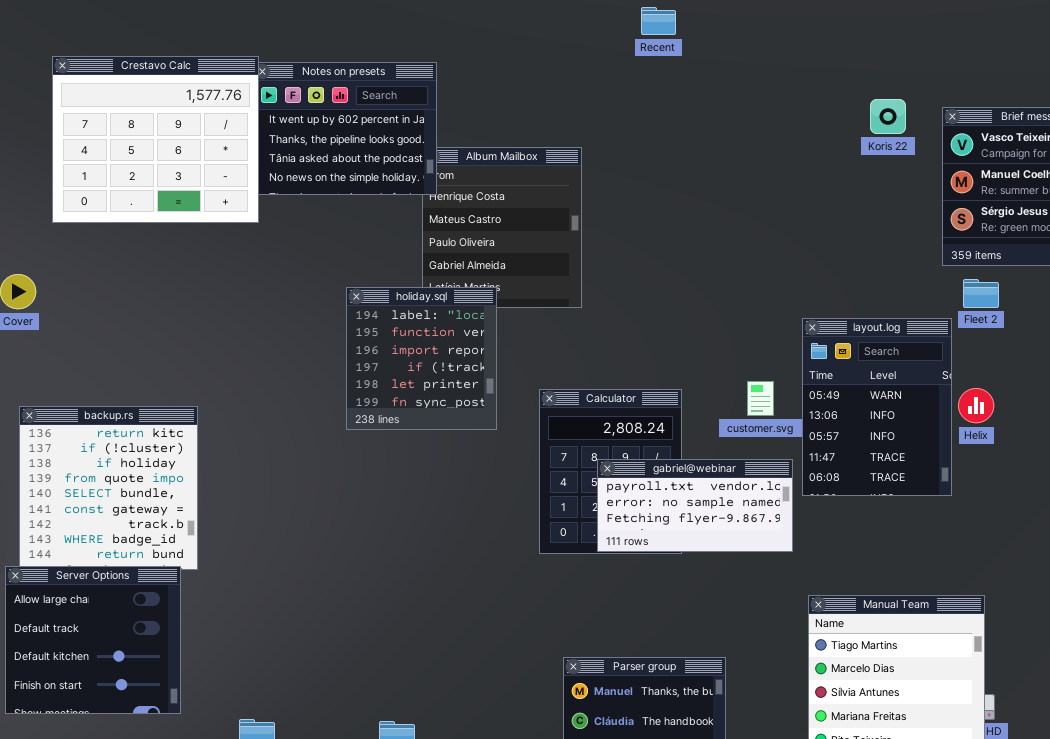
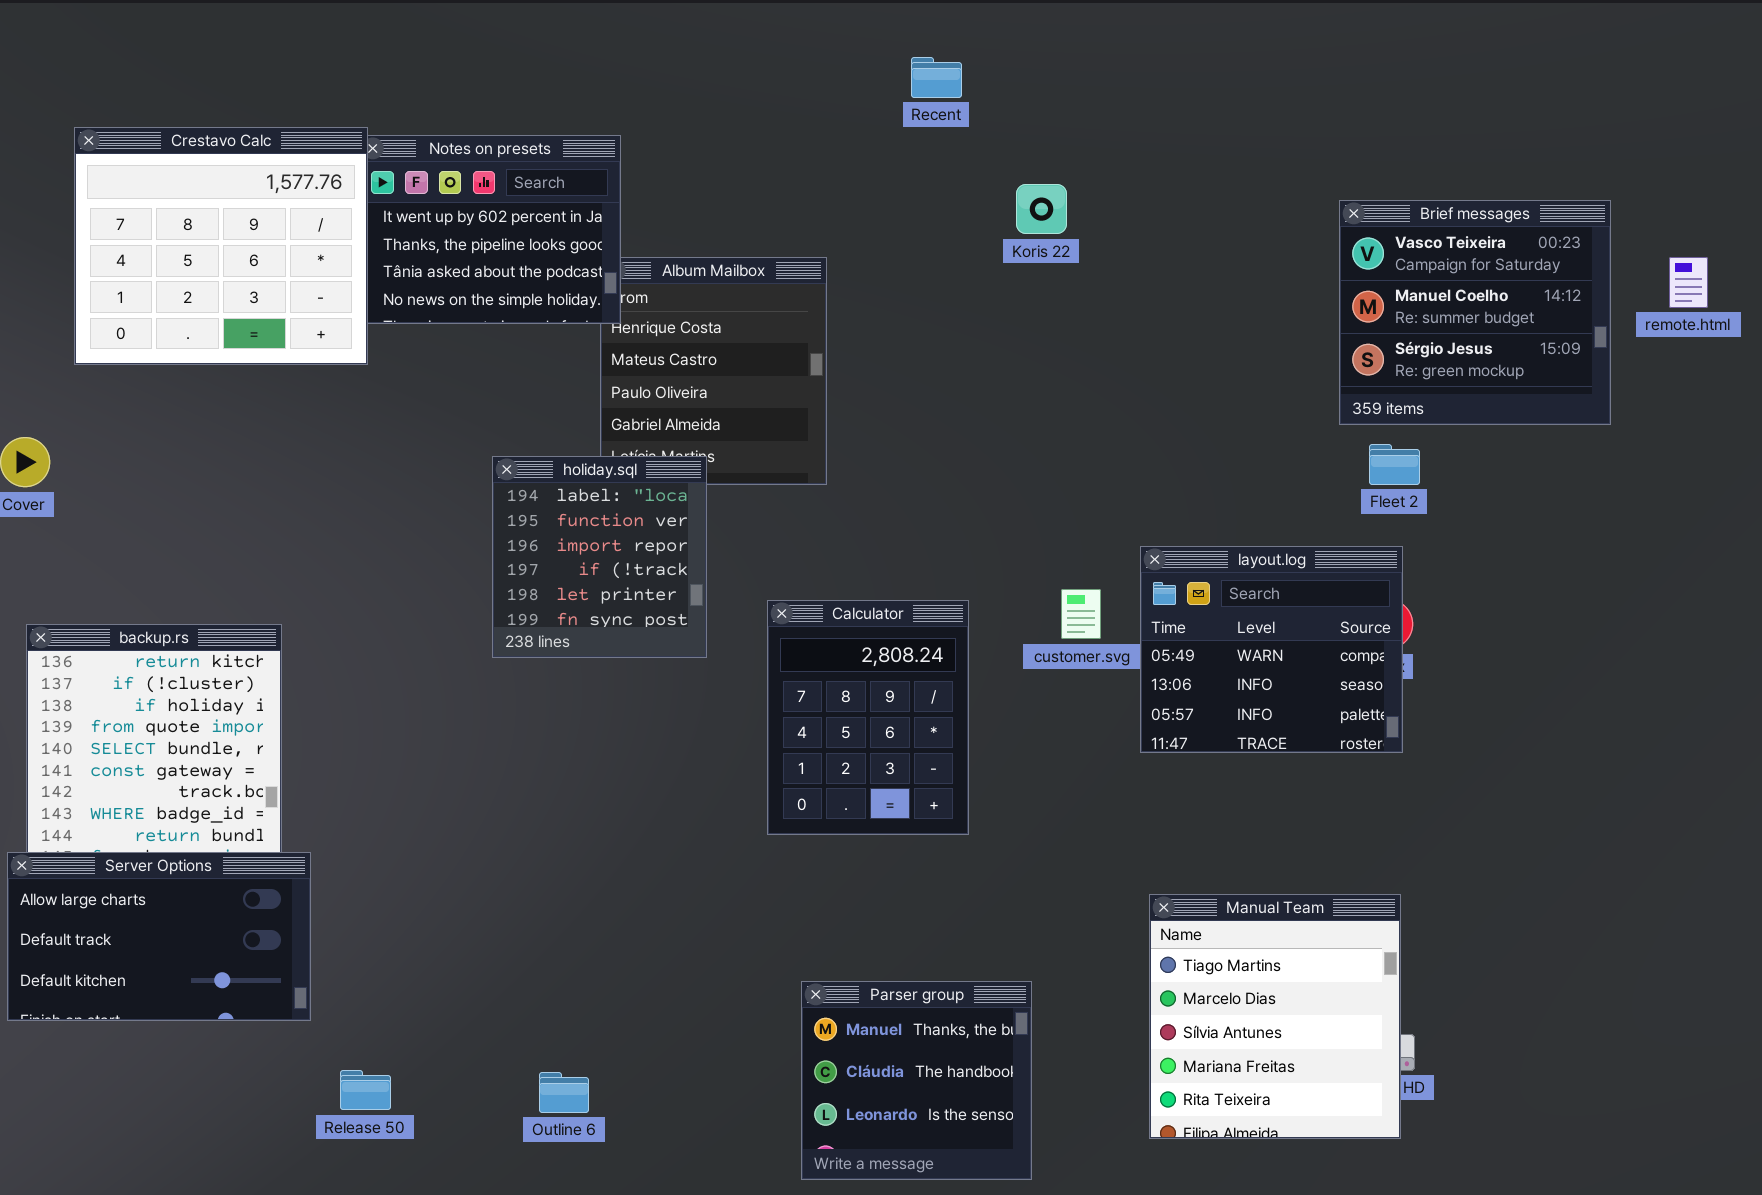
Koris 22: [870,99,906,134] -> [1016,184,1067,234], moved
layout.log: [802,318,952,496] -> [1140,546,1403,753], resized
gabriel@webinar: [597,459,793,552] -> none, closed
Server Options: [5,566,181,714] -> [7,852,311,1021], resized

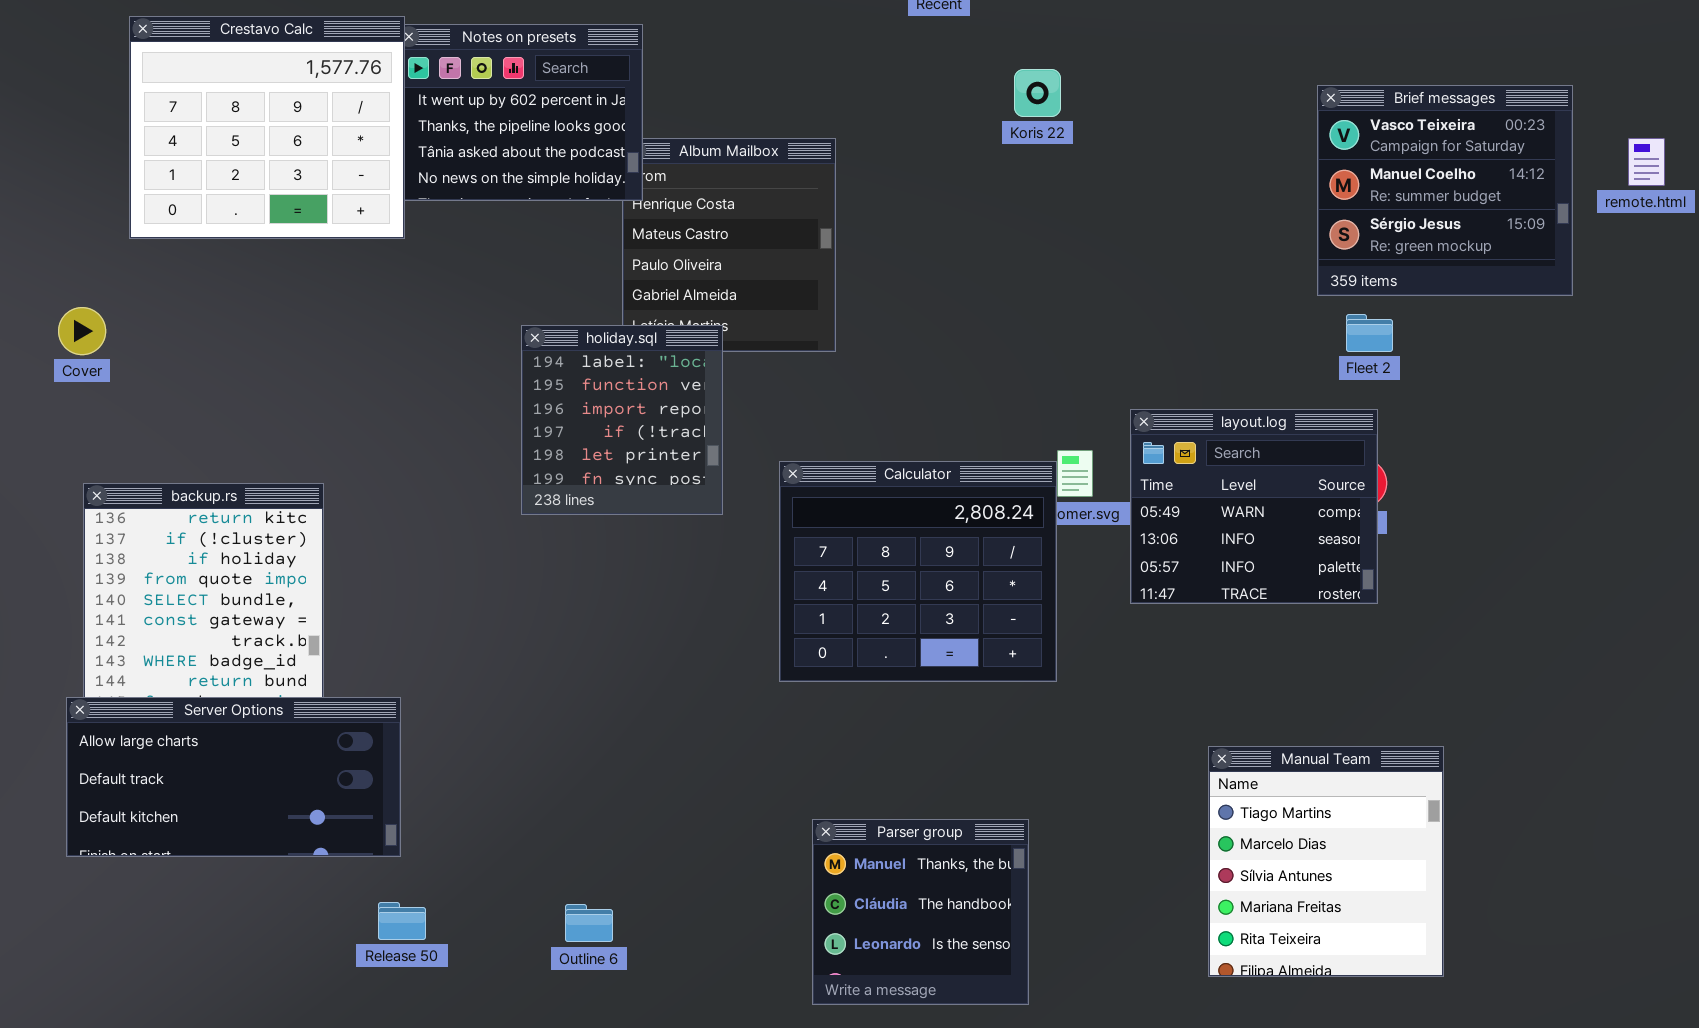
Calculator: [767,600,969,835] -> [779,461,1057,682], resized
Server Options: [7,852,311,1021] -> [66,697,401,857], resized
Manual Team: [1149,894,1401,1139] -> [1208,746,1444,977], moved

